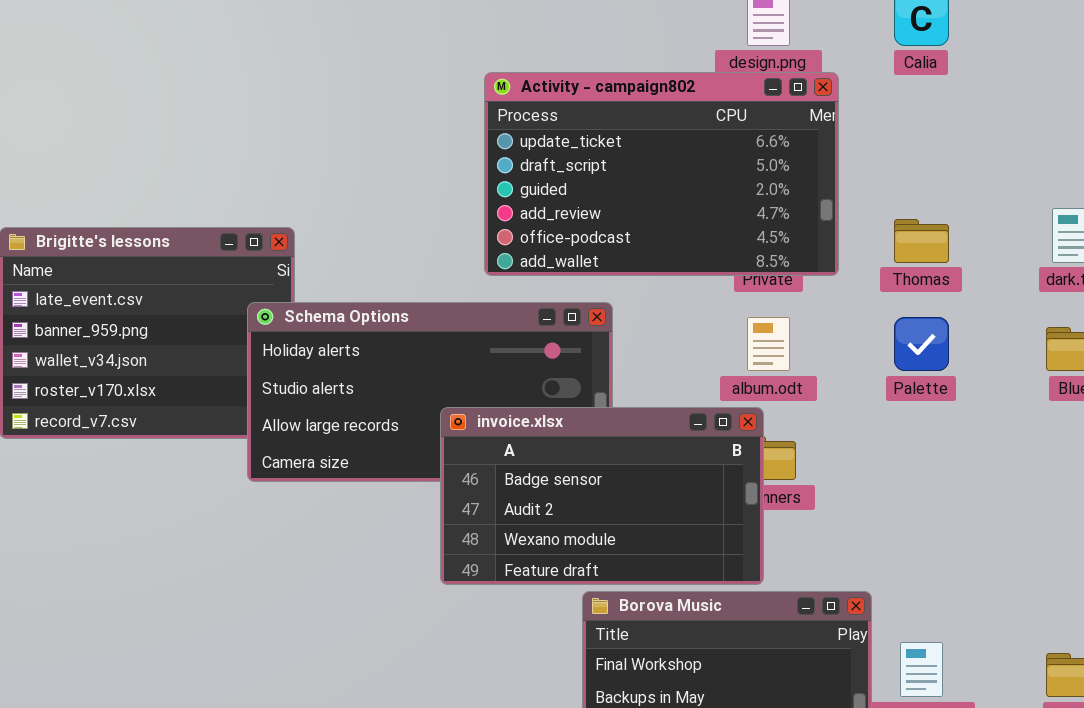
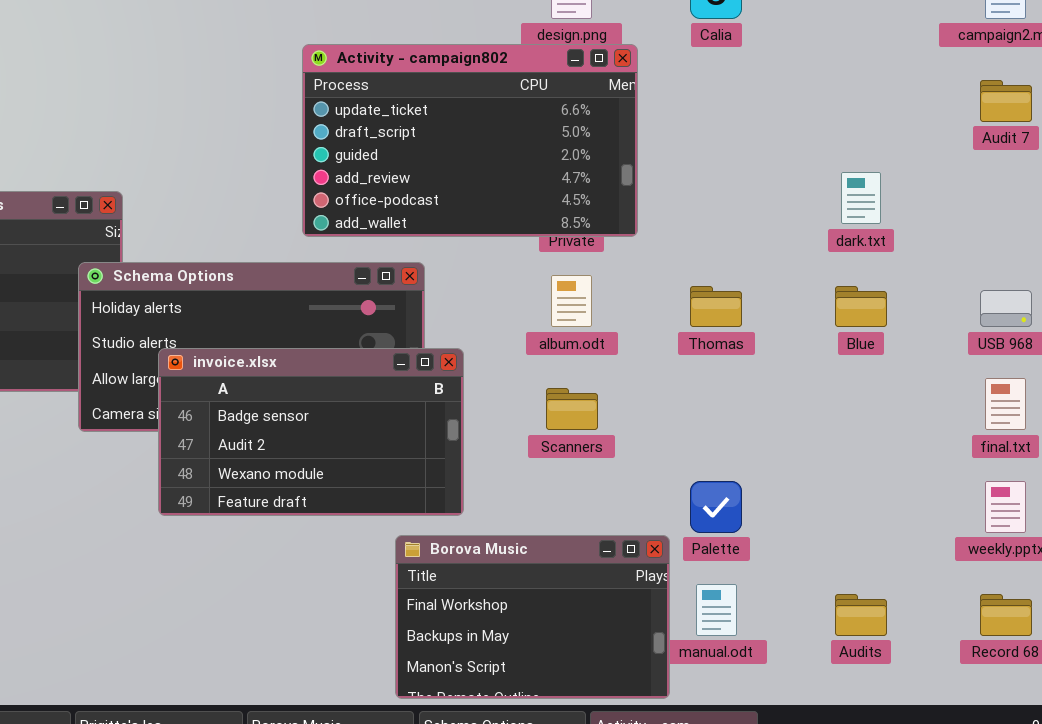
Thomas: [894,219,949,263] -> [690,286,742,327], moved
Palette: [894,317,949,371] -> [690,481,742,533], moved
invoice.xlsx: [440,407,764,585] -> [158,348,464,516], moved

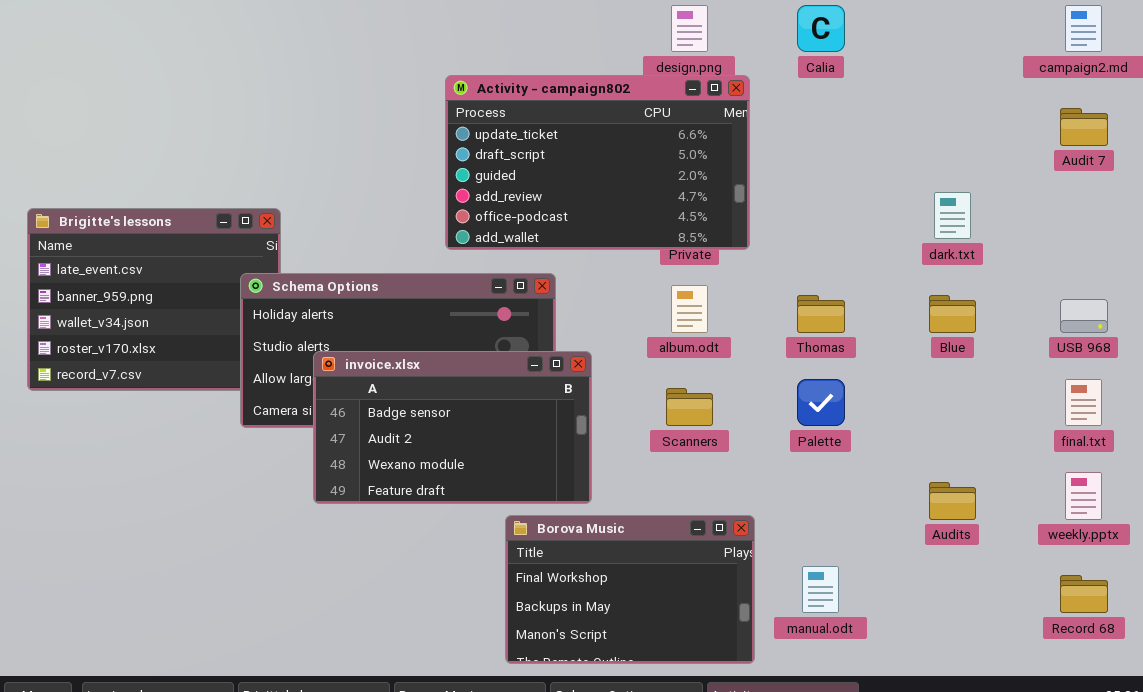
Palette: [690,481,742,533] -> [797,379,845,426], moved
Borova Music: [395,535,670,699] -> [505,515,755,664], moved
Audits: [835,594,887,636] -> [929,482,976,520], moved

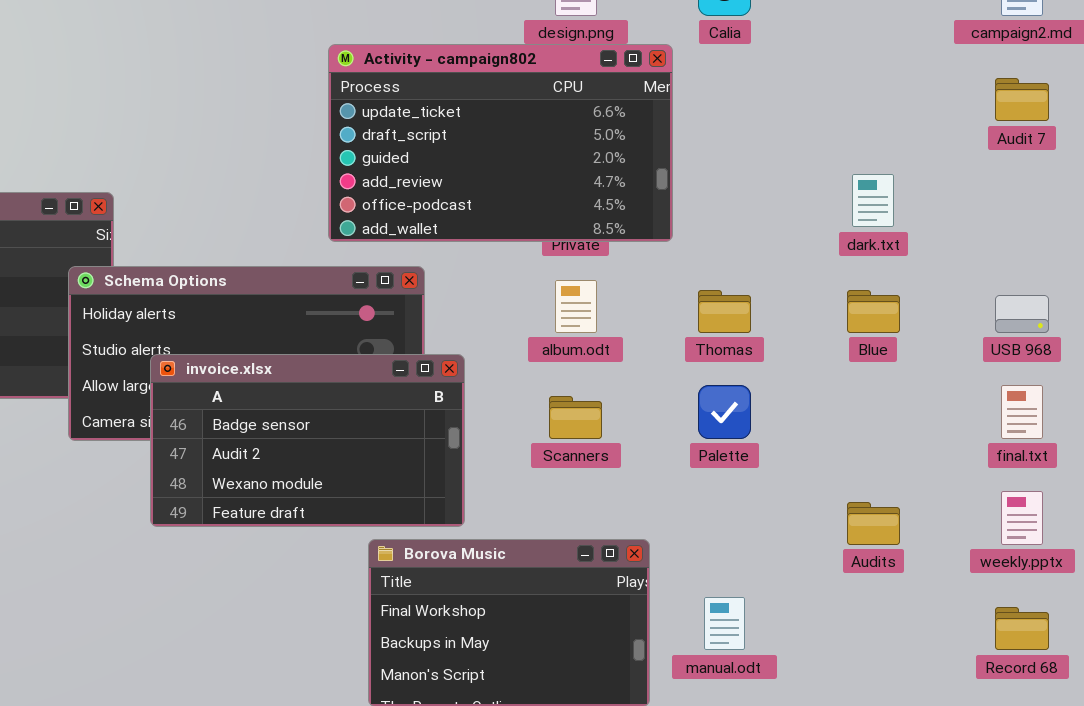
Activity - campaign802: [445,75,750,250] -> [328,44,673,242], moved

